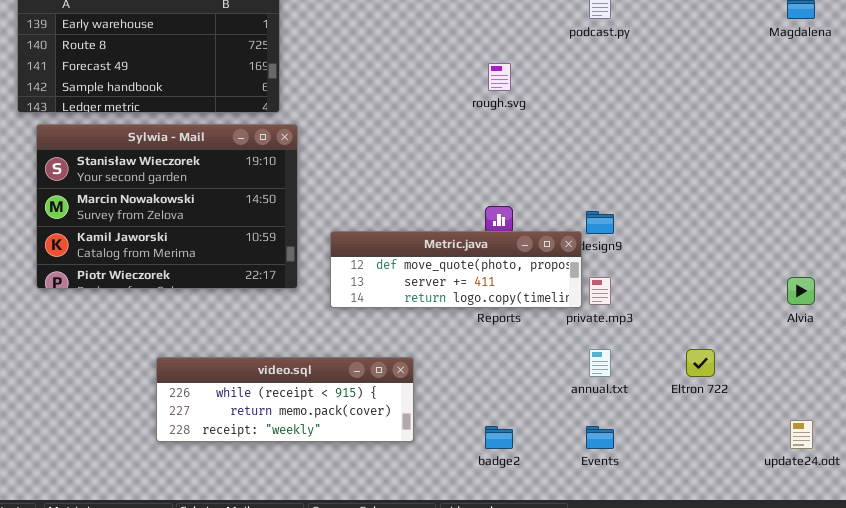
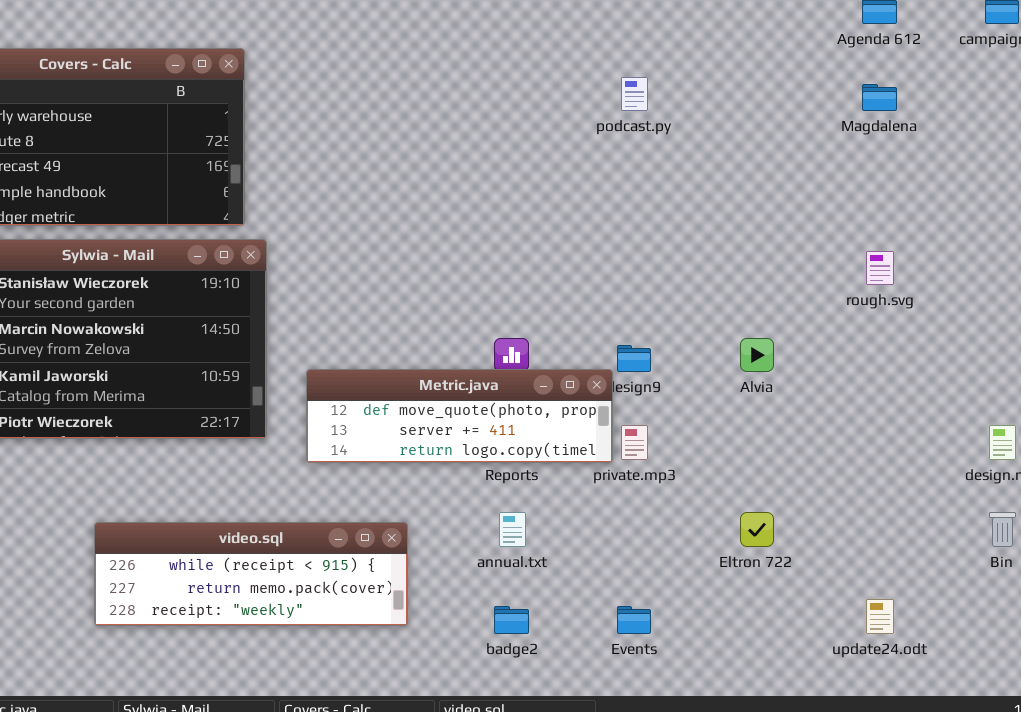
rough.svg: [488,63,511,91] -> [866,251,894,285], moved
Alvia: [787,277,815,305] -> [740,338,774,372], moved
annual.txt: [589,349,611,377] -> [499,512,526,547], moved

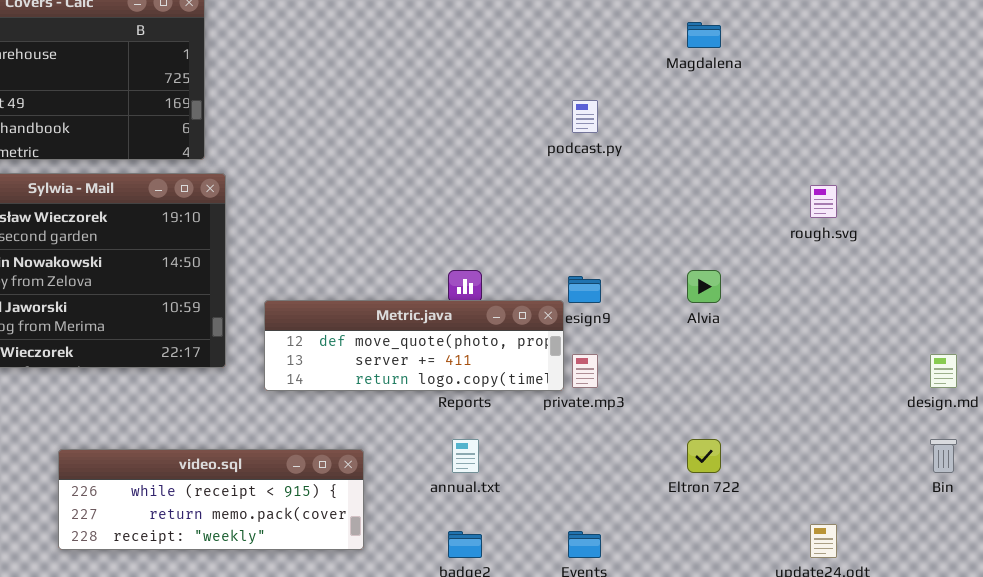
podcast.py: [621,77,648,111] -> [572,100,598,133], moved
Magdalena: [862,84,897,111] -> [687,22,721,48], moved

